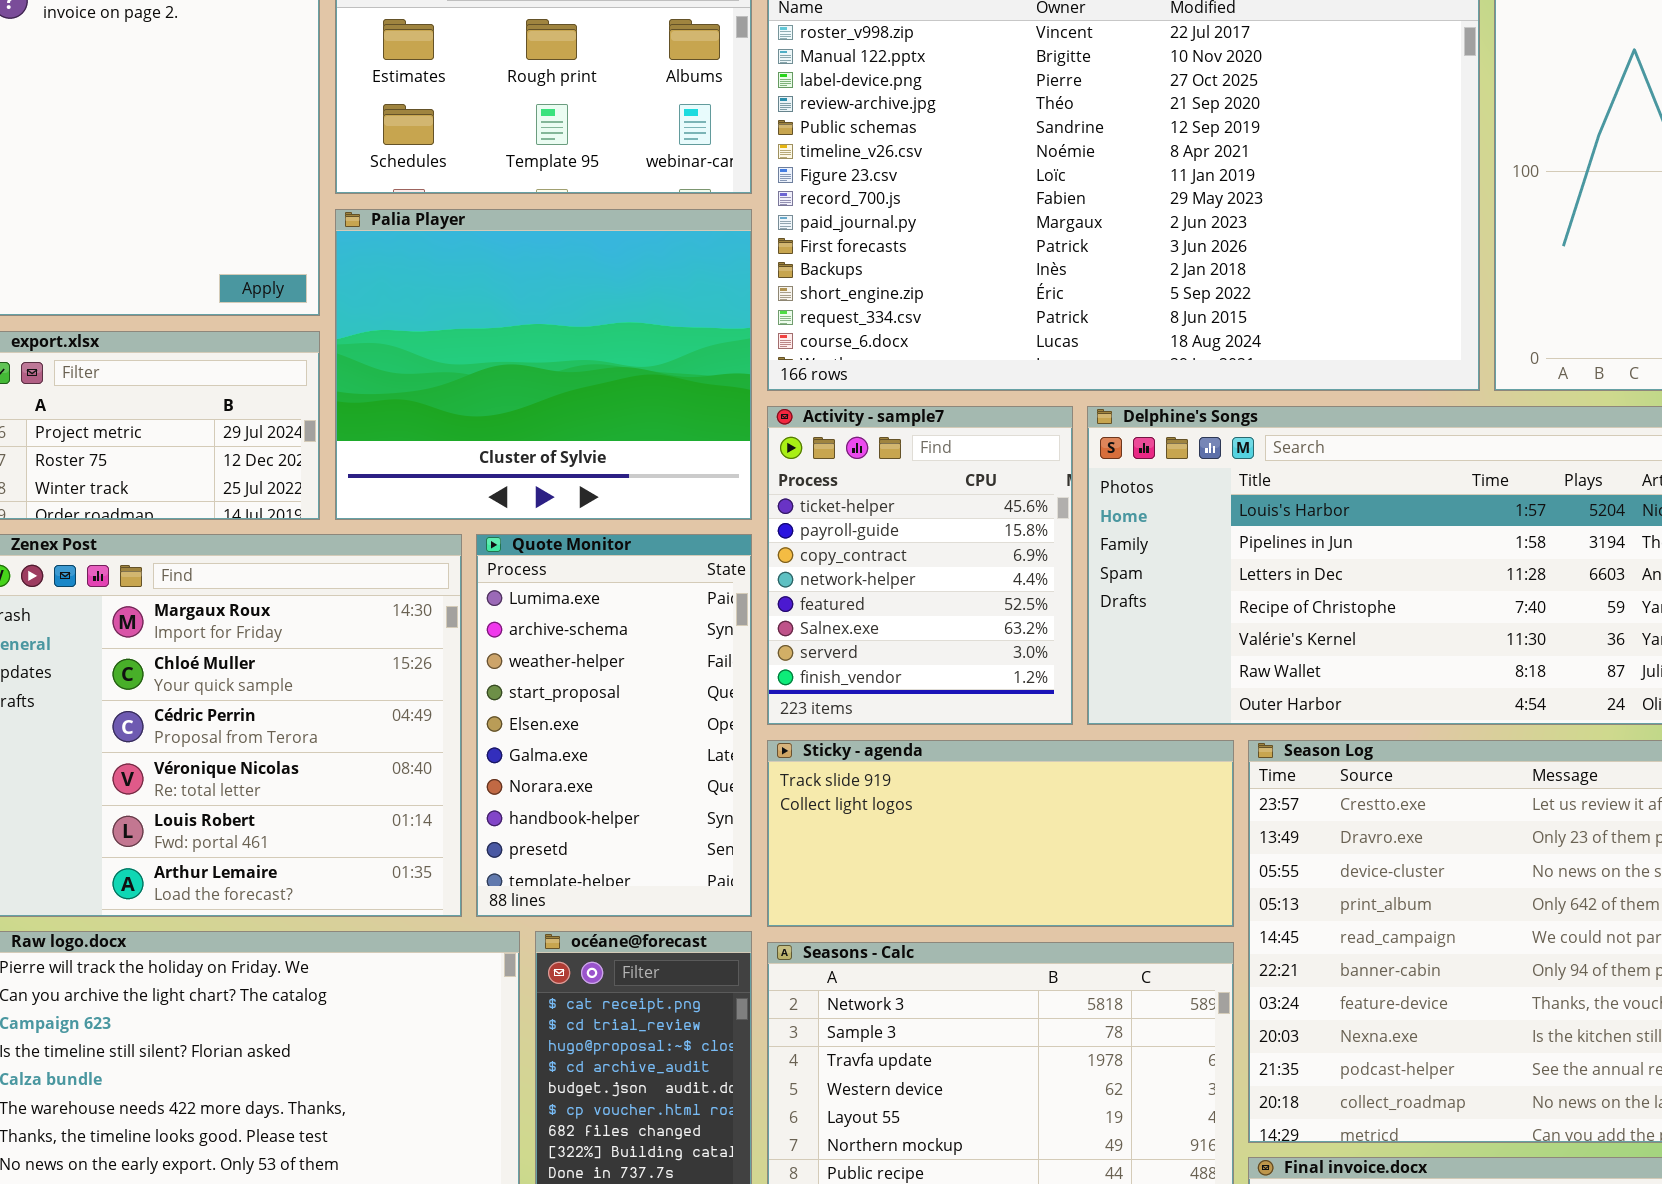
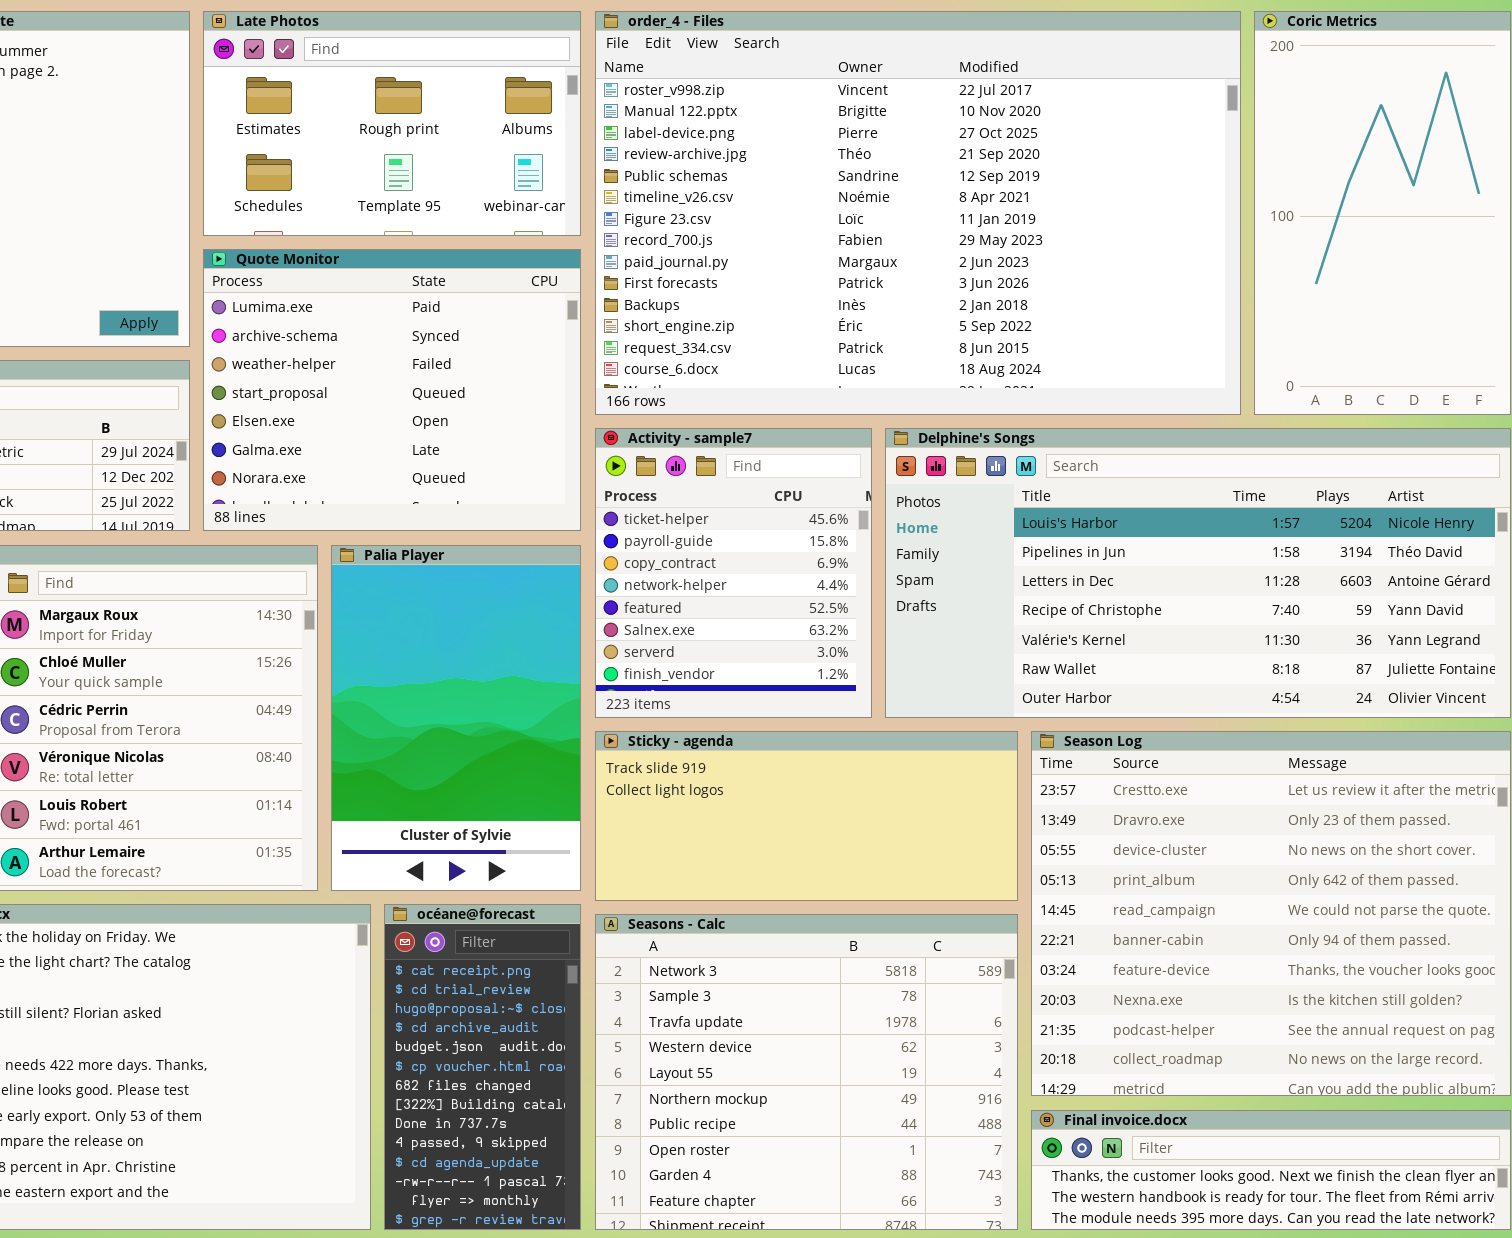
Palia Player: [335,209,752,520] -> [331,545,581,891], moved, resized
Quote Monitor: [476,534,752,917] -> [203,249,581,531], moved, resized

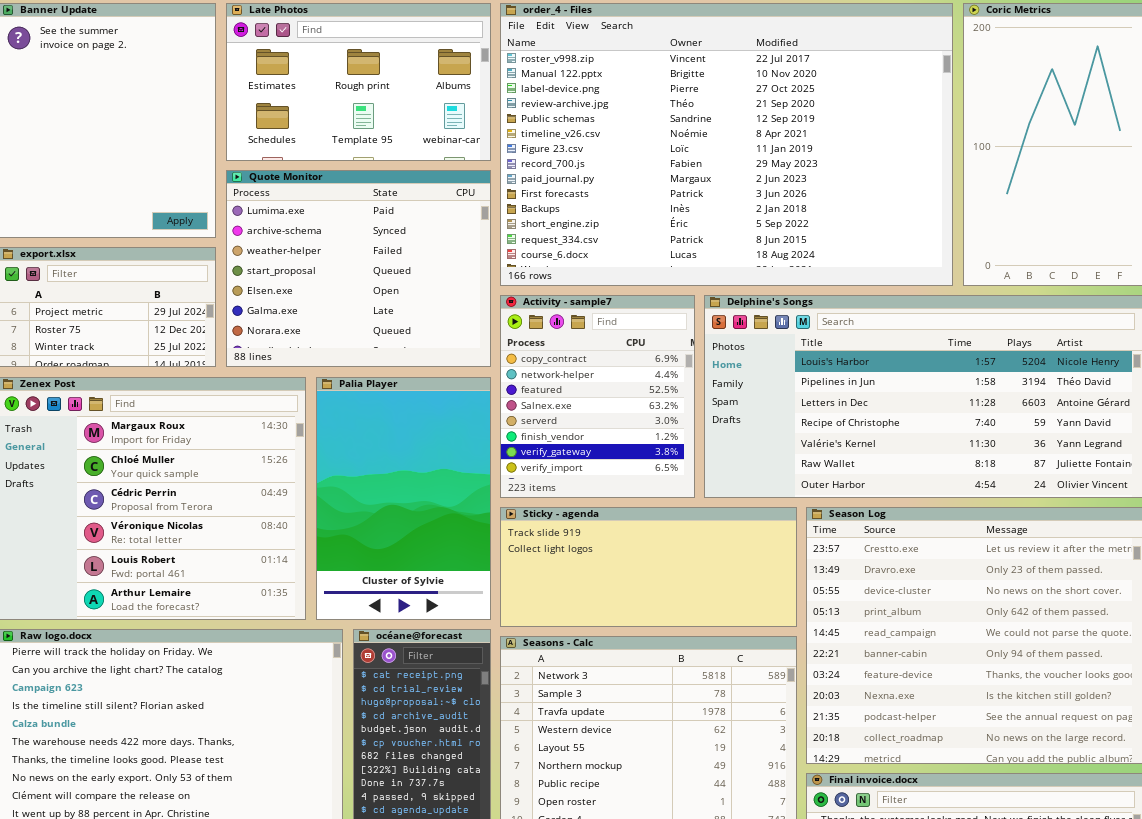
Activity - sample7: [595,428,872,718] -> [500,295,695,498], scrolled down 2 rows

